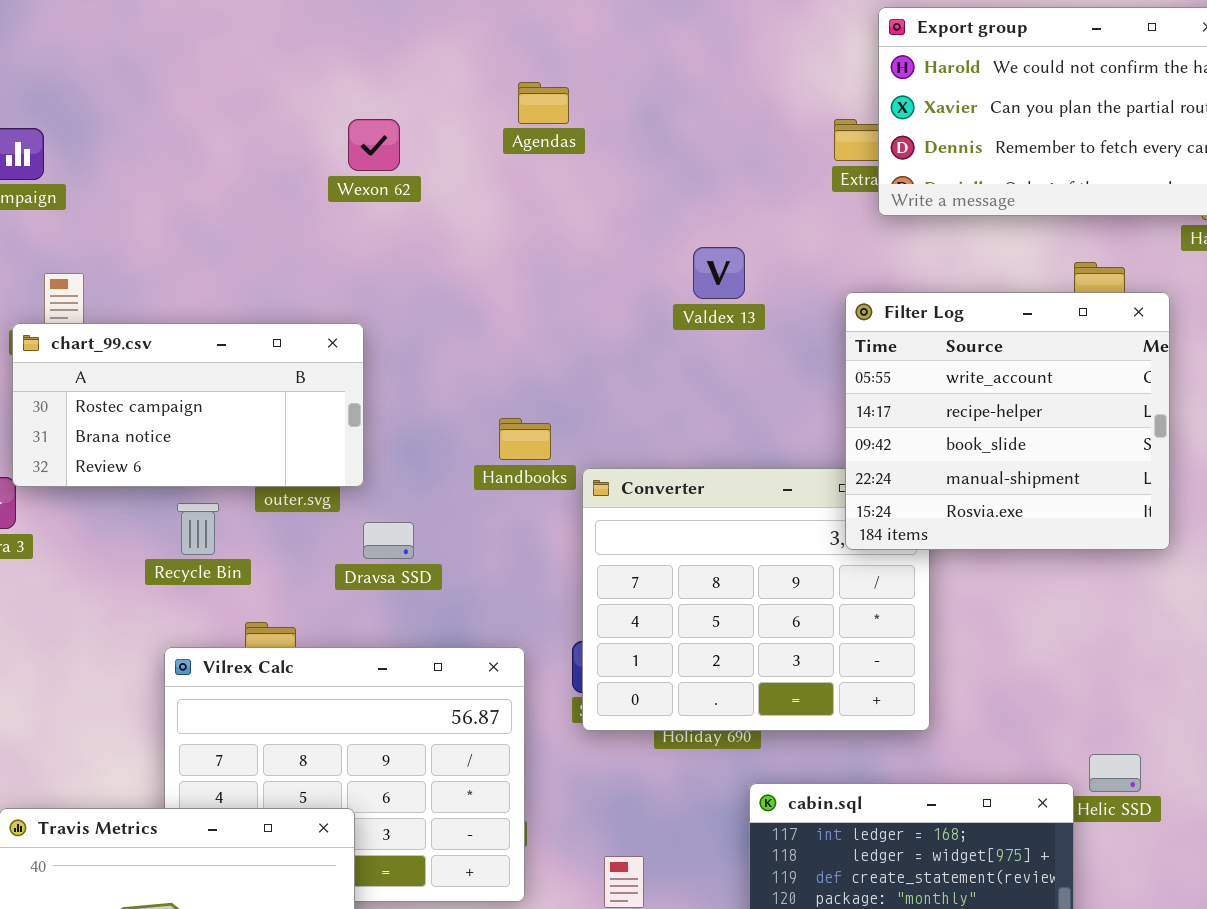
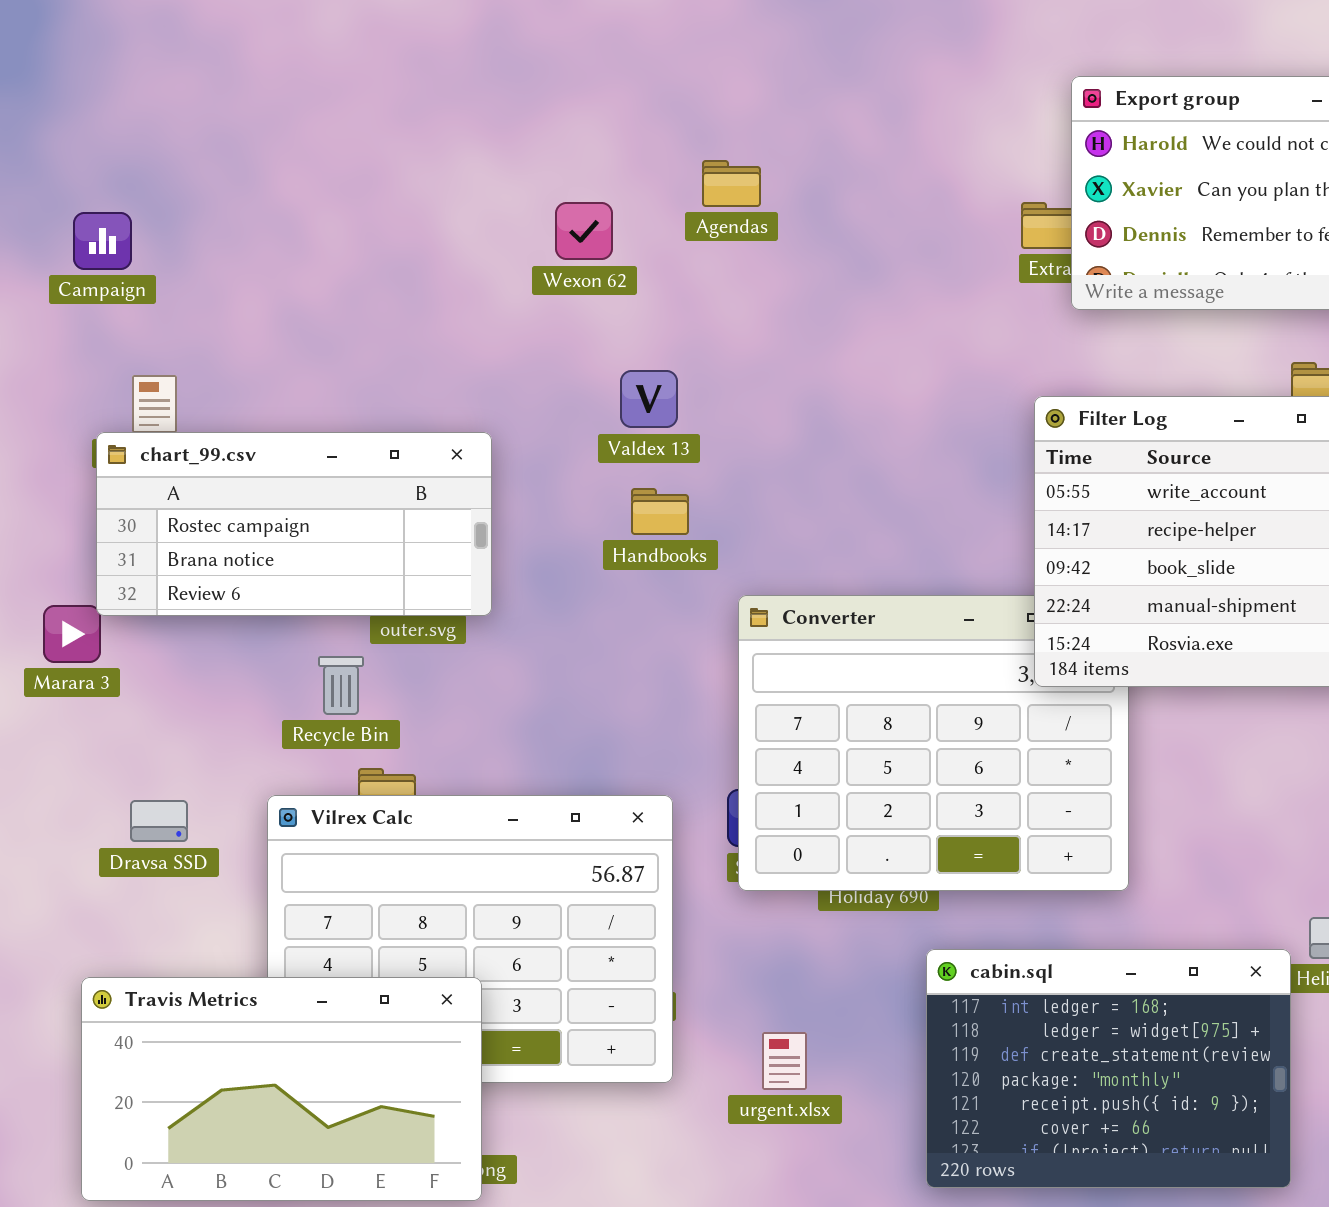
Agendas: [518,82,569,124] -> [702,160,761,207], moved
Wexon 62: [348,119,400,171] -> [555,202,613,260], moved
Valdex 13: [693,247,745,299] -> [620,370,678,428], moved
Handbooks: [499,418,551,460] -> [631,488,689,535], moved
Recycle Bin: [177,503,219,555] -> [318,656,364,715], moved
Dravsa SSD: [363,522,414,559] -> [130,800,188,842], moved

